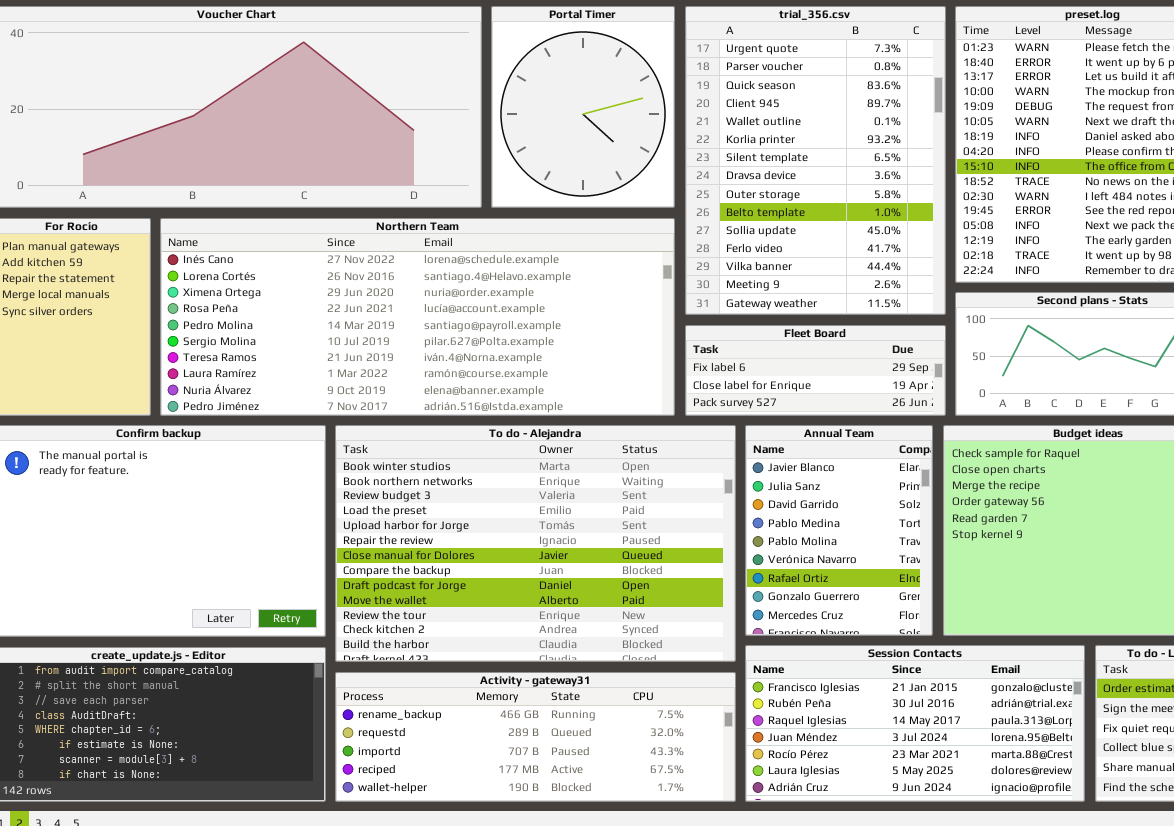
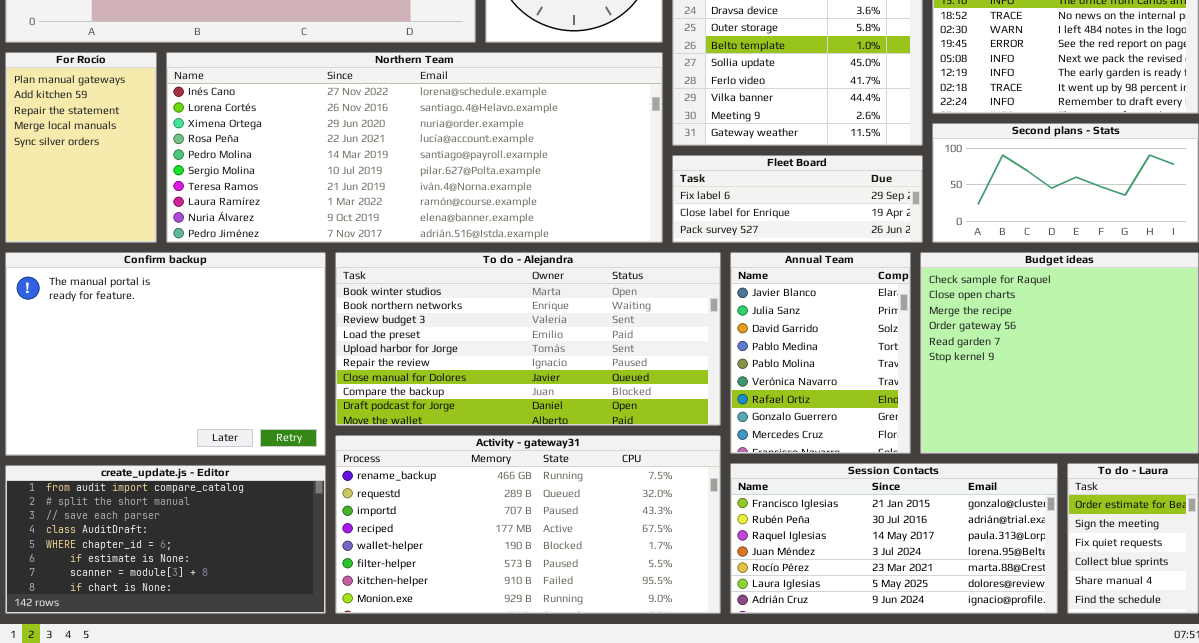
To do - Alejandra: [335,425,736,662] -> [335,252,721,426], resized
Activity - gateway31: [335,672,736,802] -> [335,435,721,614], resized

